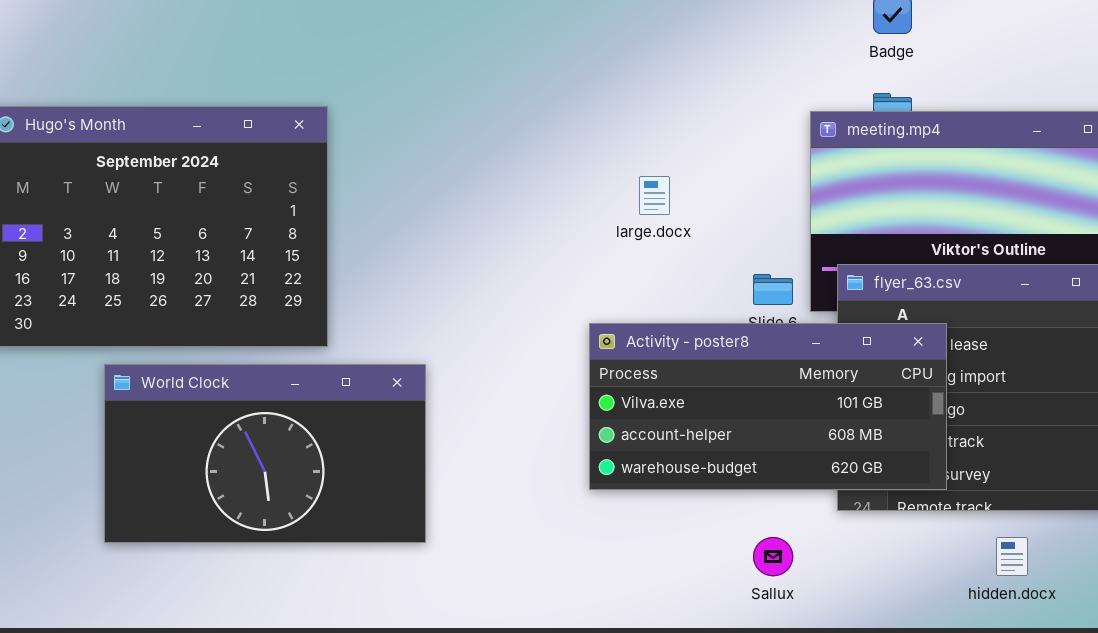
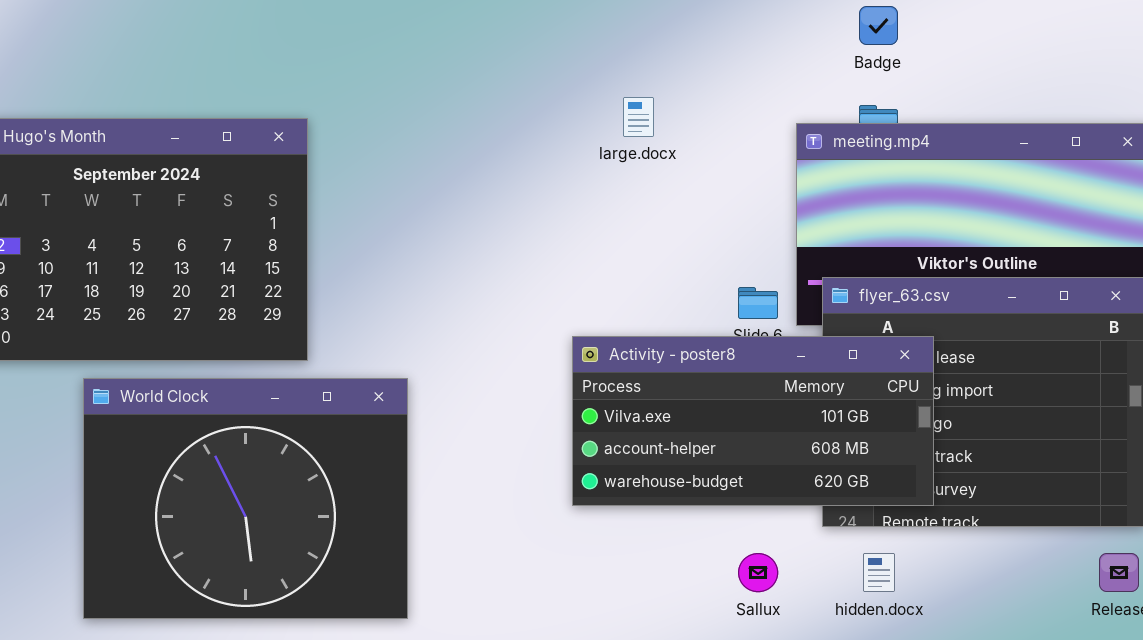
large.docx: [639,176,670,215] -> [623,97,654,137], moved
World Clock: [104,364,426,543] -> [83,378,408,619], resized
hidden.docx: [996,537,1028,576] -> [863,553,895,592], moved

